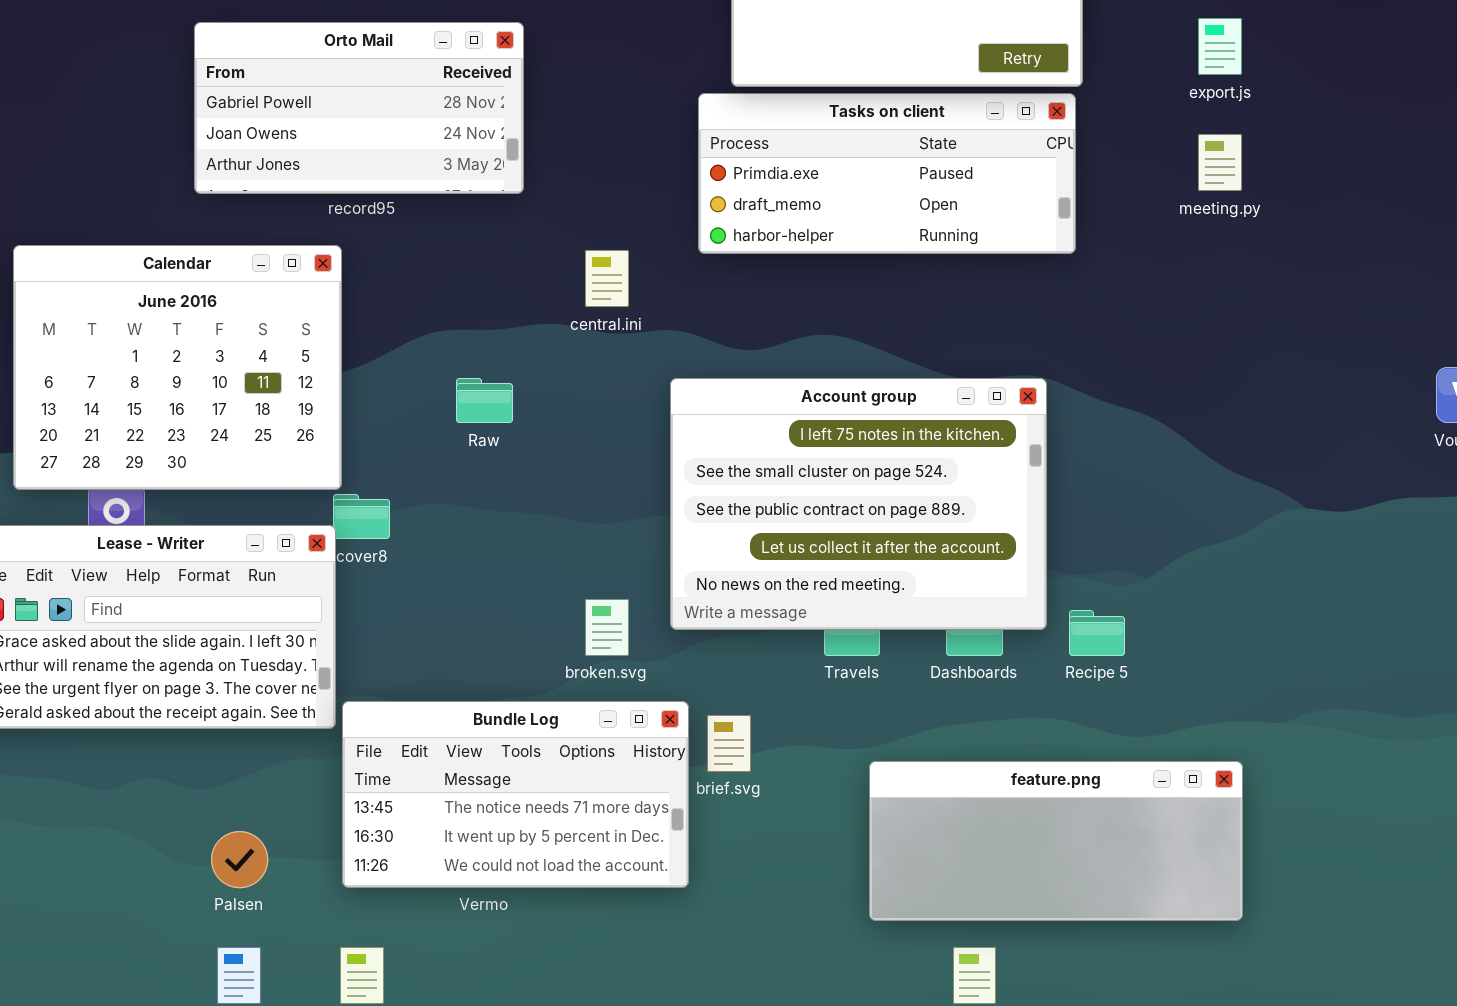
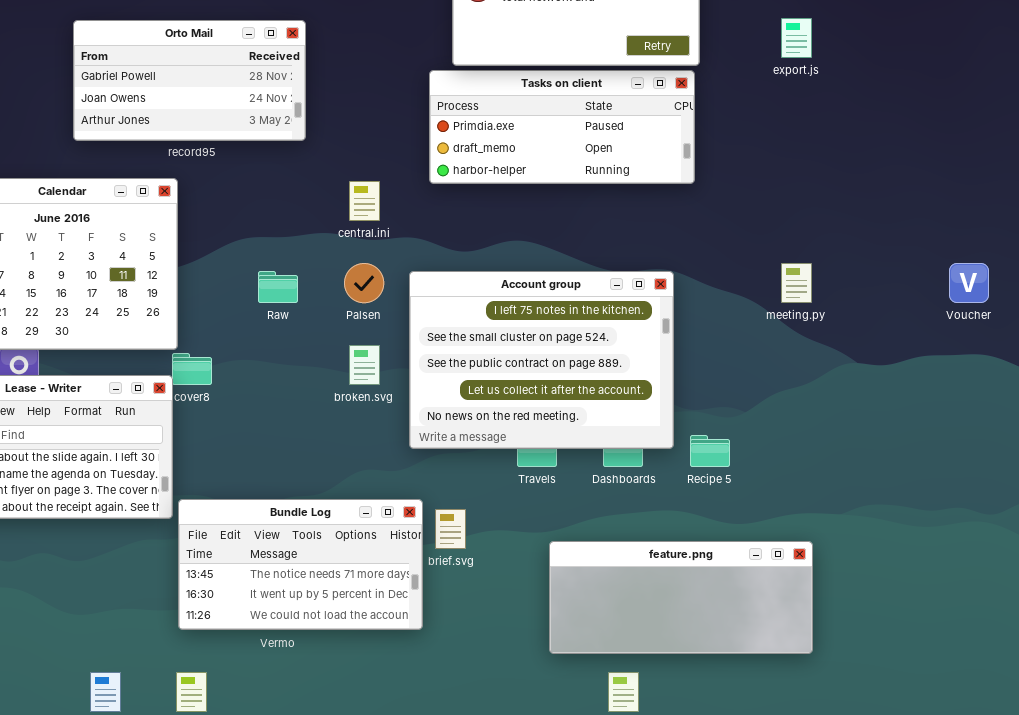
meeting.py: [1198,134,1242,191] -> [781,263,812,303], moved
broken.svg: [585,599,629,656] -> [349,345,380,385], moved
Palsen: [211,831,268,888] -> [344,263,384,303], moved

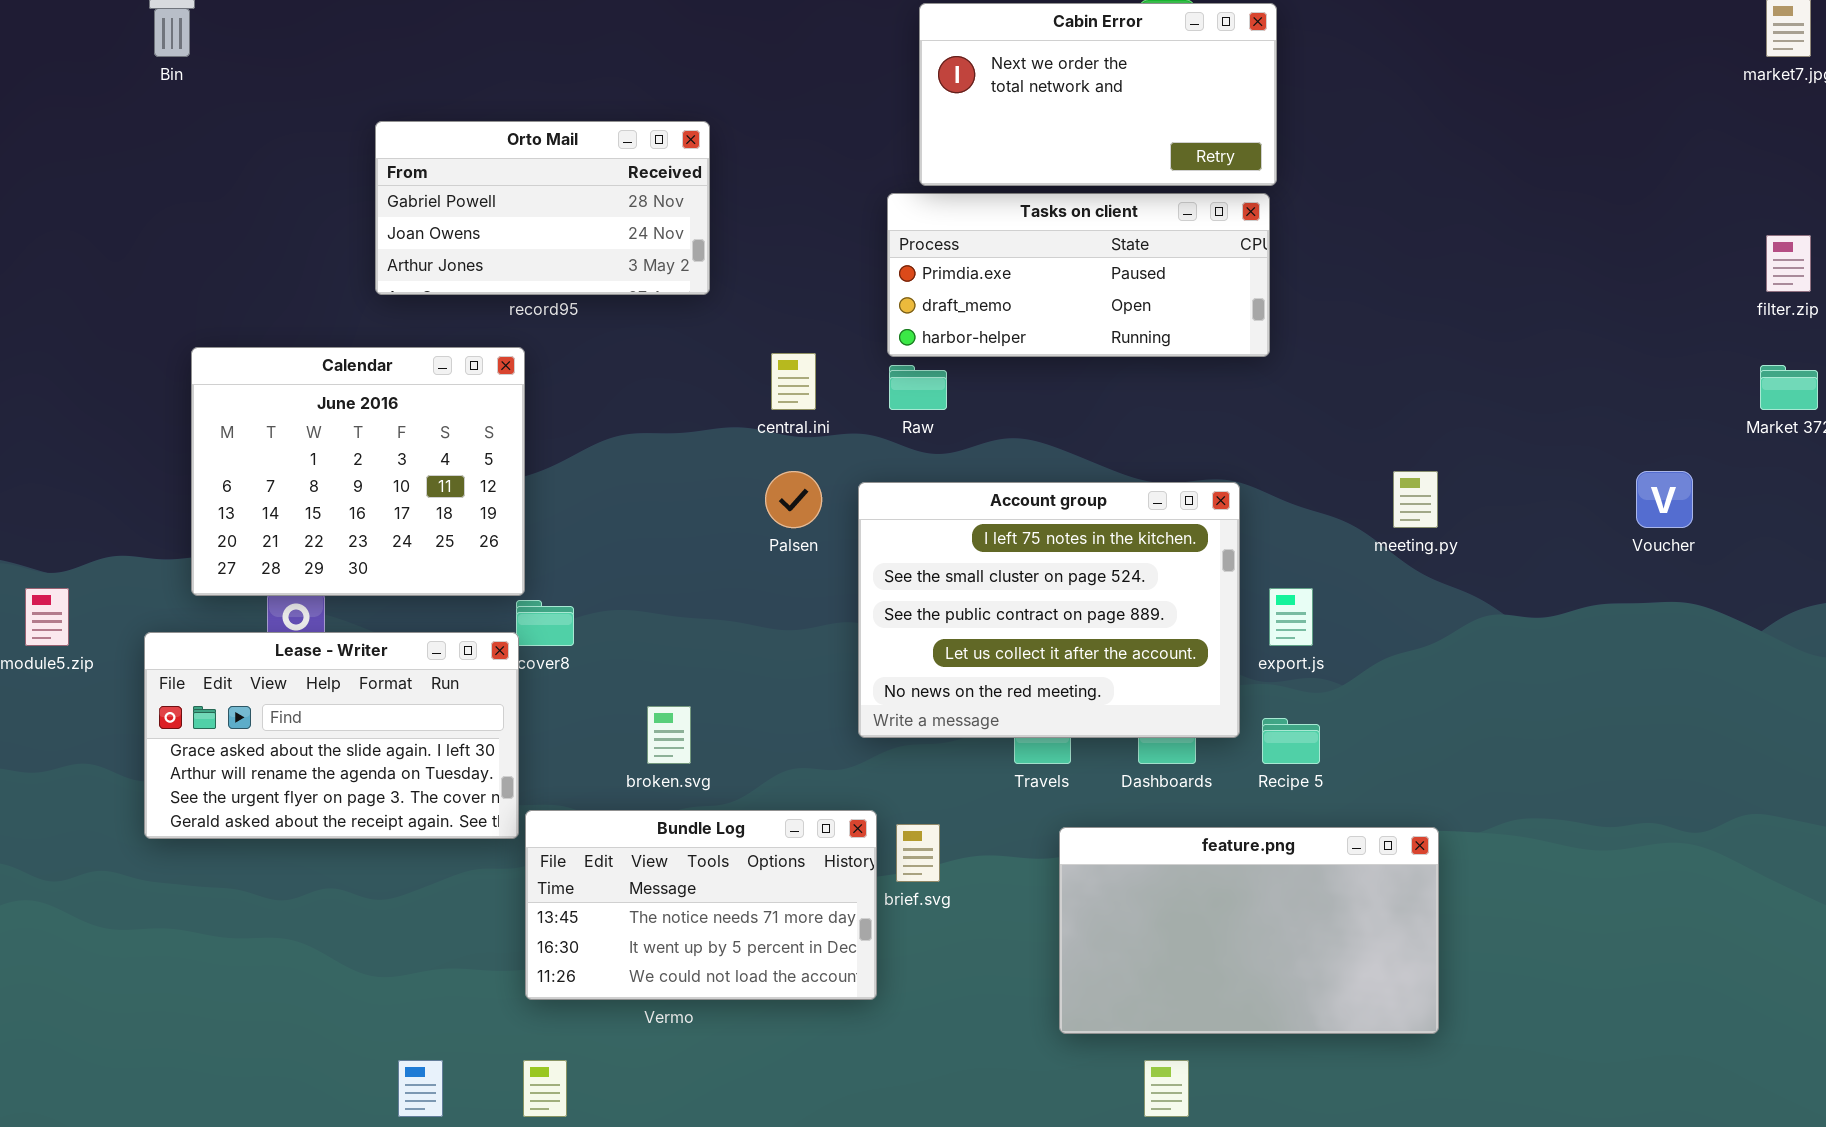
export.js: [781,18,812,58] -> [1269,588,1313,646], moved
Raw: [258,271,298,303] -> [889,365,947,410], moved
broken.svg: [349,345,380,385] -> [647,706,691,764], moved
feature.png: [549,541,813,654] -> [1059,827,1439,1034], resized

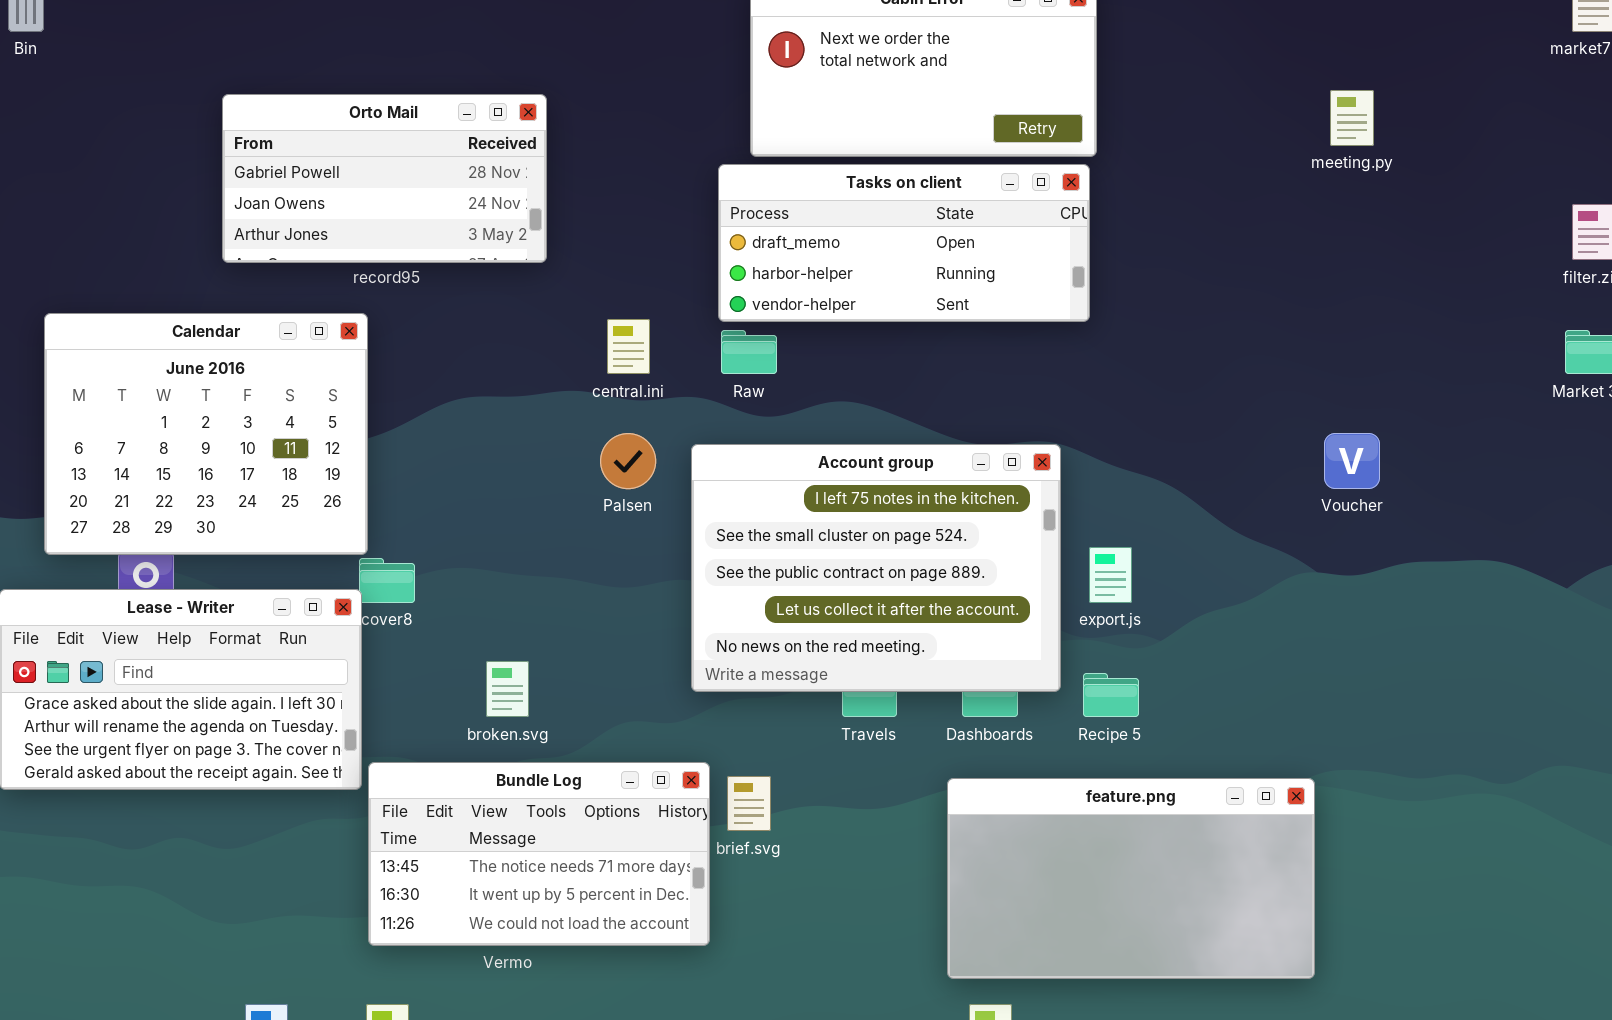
Tasks on client: [887,193,1270,357] -> [718,164,1090,322], scrolled down 1 row
meeting.py: [1393,471,1438,528] -> [1330,90,1374,146], moved
Voucher: [1636,471,1693,528] -> [1324,433,1380,489], moved
feature.png: [1059,827,1439,1034] -> [947,778,1315,979], moved

